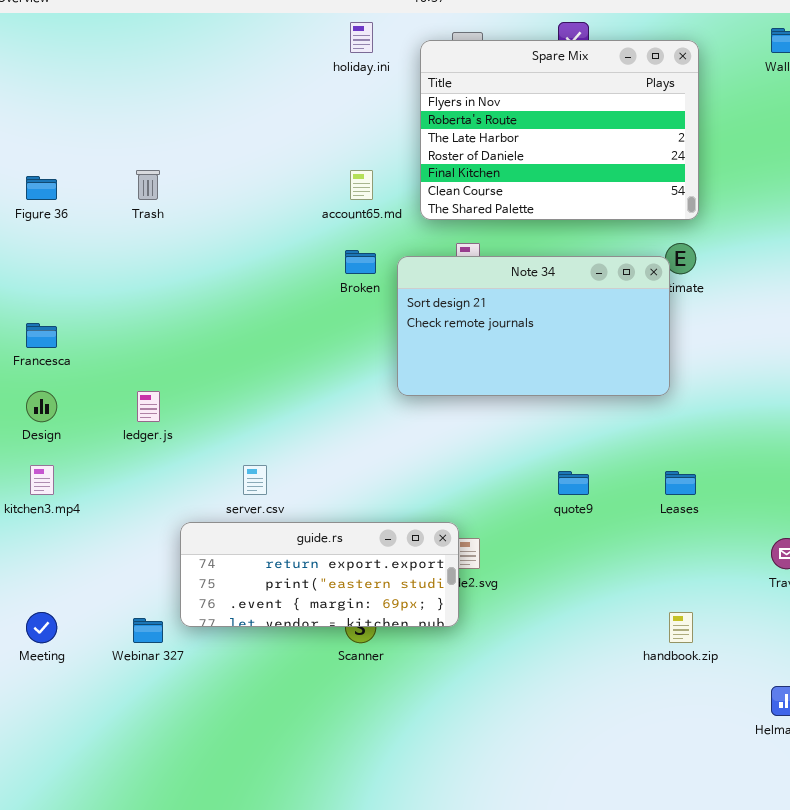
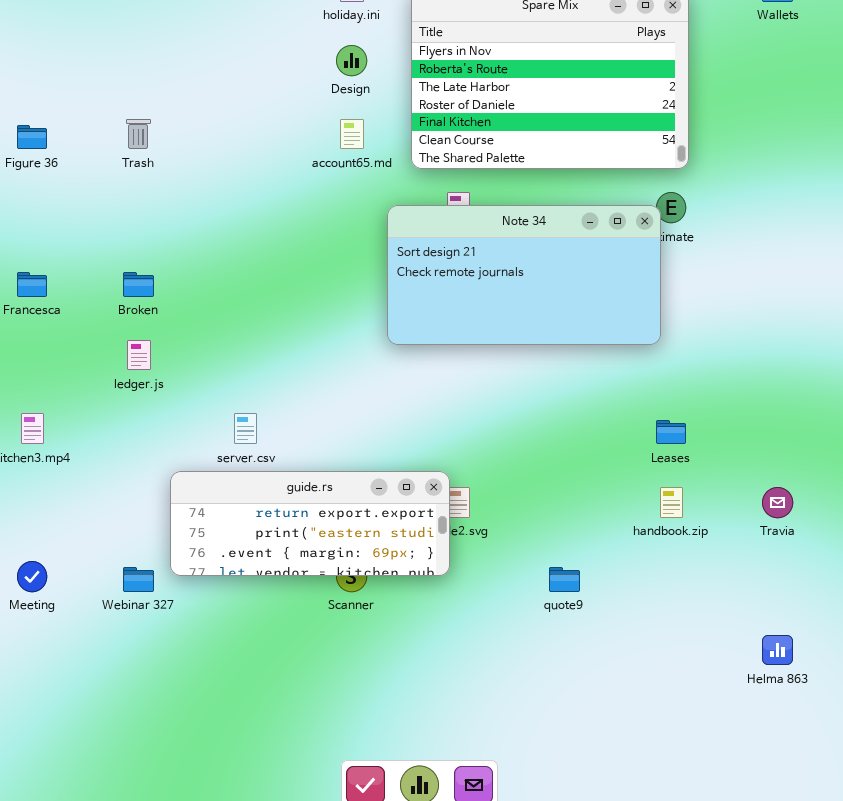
Broken: [345,250,376,274] -> [123,272,154,297], moved
Design: [26,391,57,422] -> [336,45,367,76], moved
quote9: [558,471,589,495] -> [549,567,580,592], moved
handbook.zip: [669,612,693,643] -> [660,487,683,518], moved

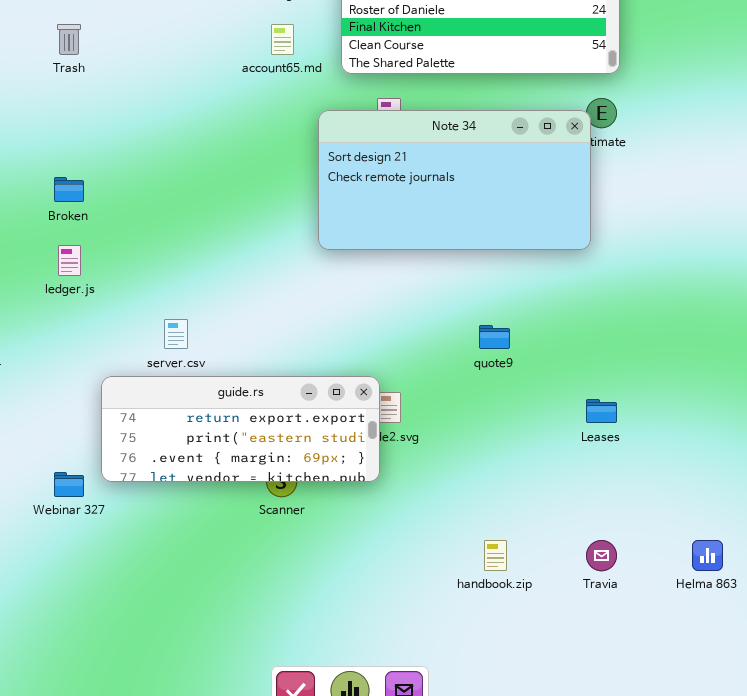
Leases: [656,420,686,444] -> [586,399,617,423], moved
handbook.zip: [660,487,683,518] -> [484,540,507,571], moved
Travia: [762,487,793,518] -> [586,540,617,571], moved
quote9: [549,567,580,592] -> [479,325,510,349], moved

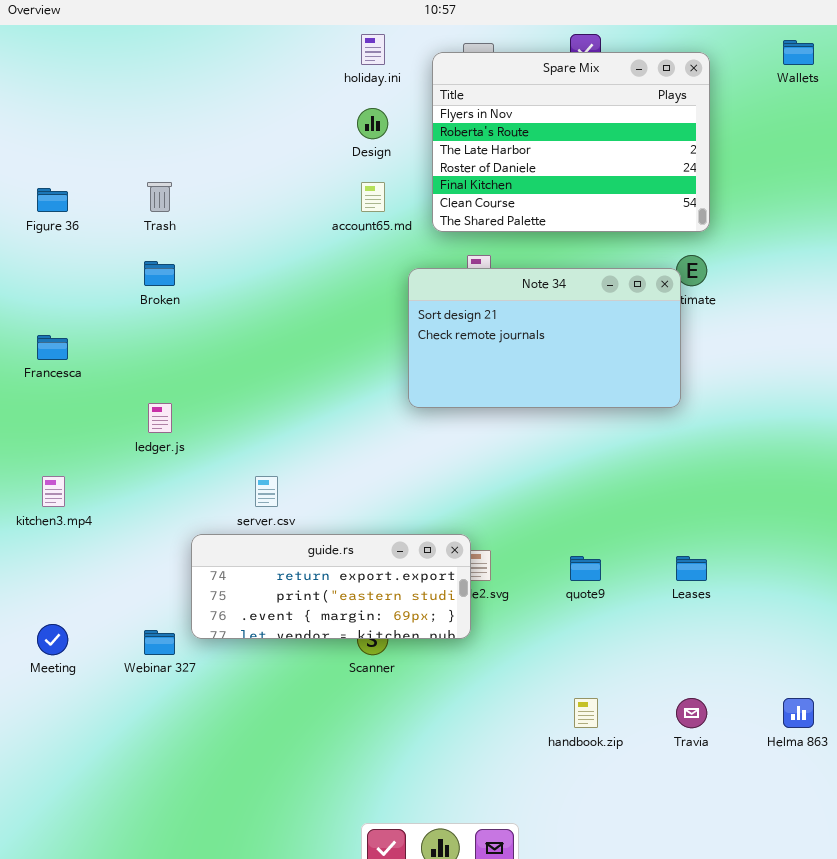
Broken: [54,177,84,202] -> [144,261,175,286], moved
quote9: [479,325,510,349] -> [570,556,601,581], moved

